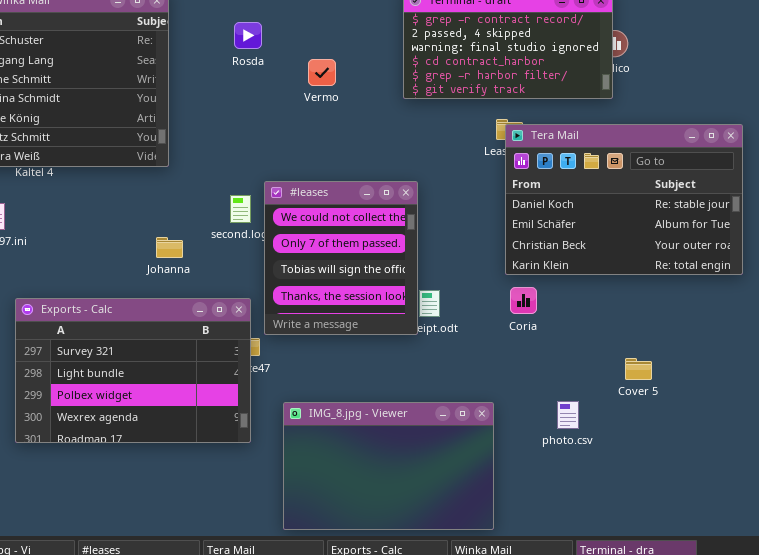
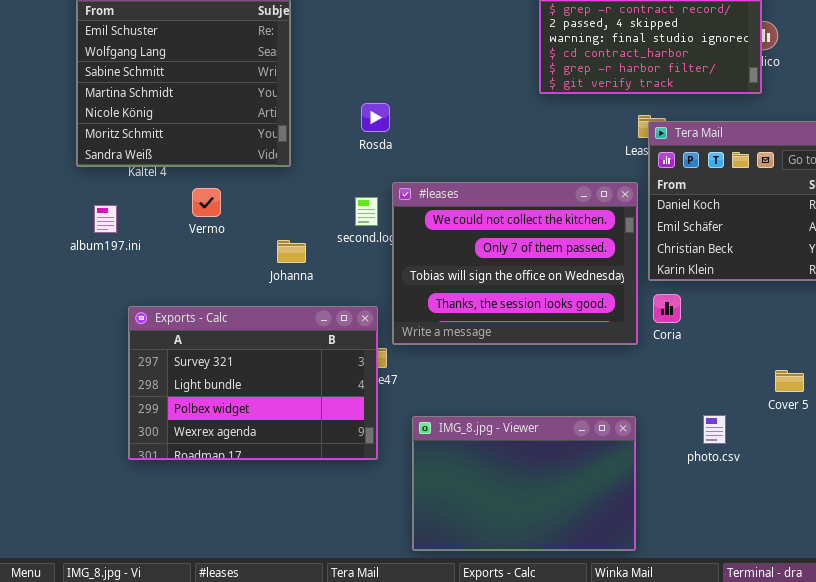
Rosda: [234,22,262,49] -> [361,103,390,132], moved
Vermo: [308,59,336,86] -> [192,188,221,217], moved
#leases: [264,181,418,335] -> [392,182,638,345], resized

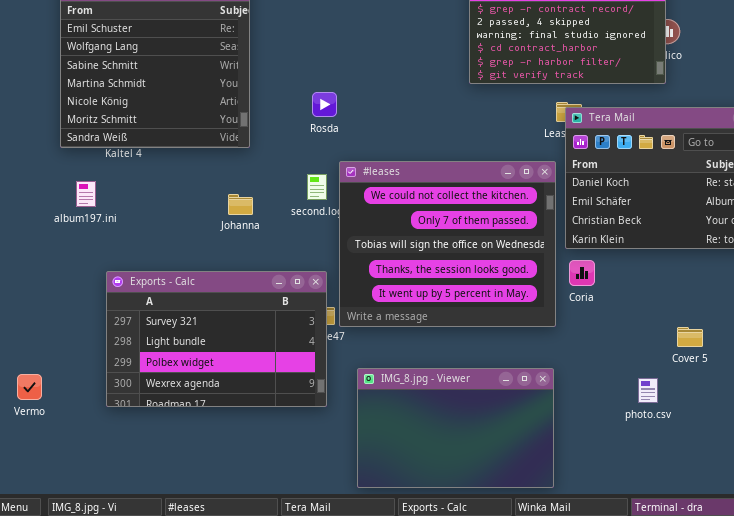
#leases: [392,182,638,345] -> [339,161,556,327], resized
Vermo: [192,188,221,217] -> [17,374,42,400], moved
Johanna: [277,240,306,263] -> [228,194,253,215], moved
photo.csv: [703,415,726,444] -> [638,378,658,403], moved

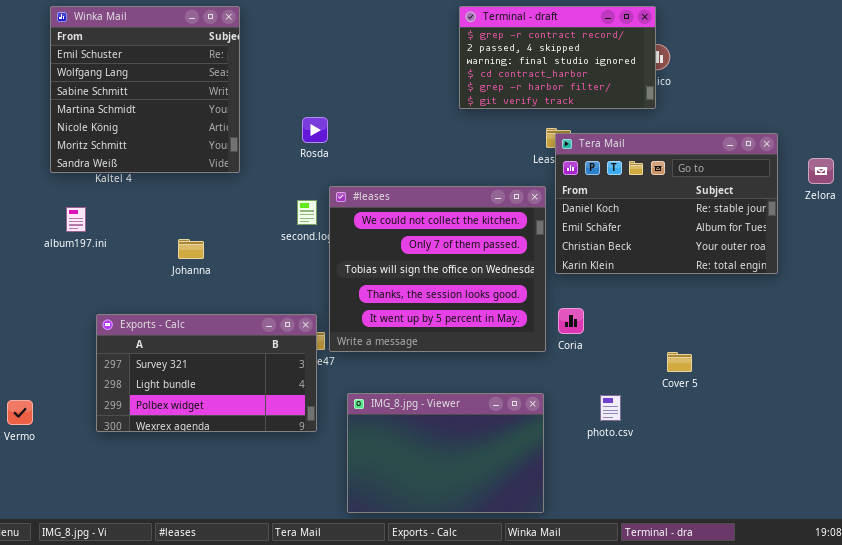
Johanna: [228,194,253,215] -> [178,239,204,259], moved
Coria: [569,260,595,286] -> [558,308,584,334], moved
Exports - Calc: [106,271,327,407] -> [96,314,317,432], resized
photo.csv: [638,378,658,403] -> [600,395,621,421], moved

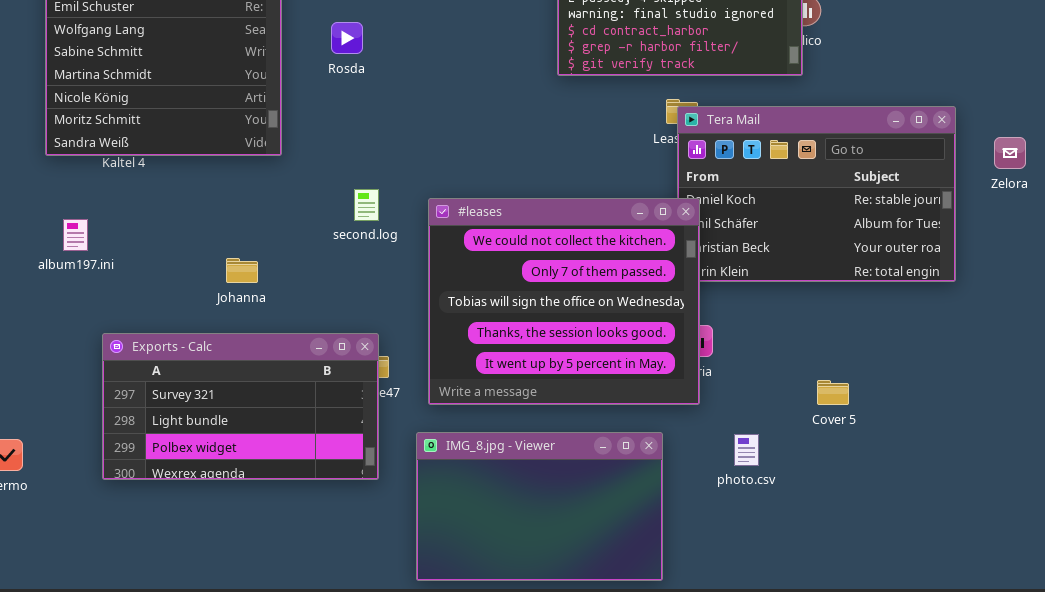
Rosda: [302,117,328,143] -> [331,22,363,54], moved
#leases: [329,186,546,352] -> [428,198,700,405], moved
album197.ini: [66,207,86,232] -> [63,219,88,251], moved
Johanna: [178,239,204,259] -> [226,258,258,283], moved

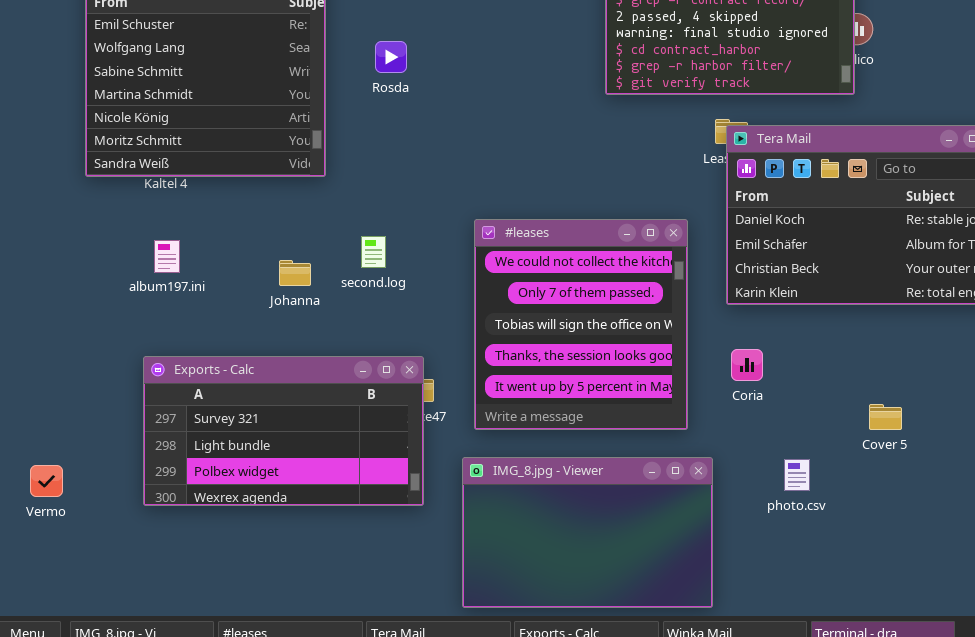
second.log: [354,189,379,221] -> [361,236,386,268], moved
#leases: [428,198,700,405] -> [474,219,688,430], resized
album197.ini: [63,219,88,251] -> [154,240,180,273], moved
Johanna: [226,258,258,283] -> [279,260,311,286], moved

